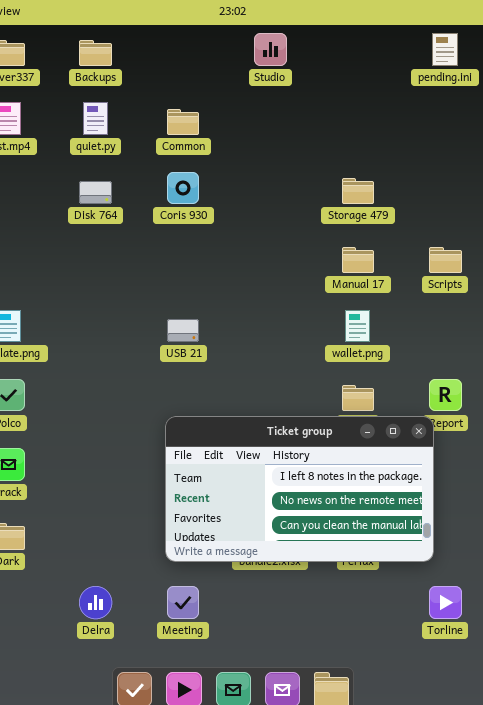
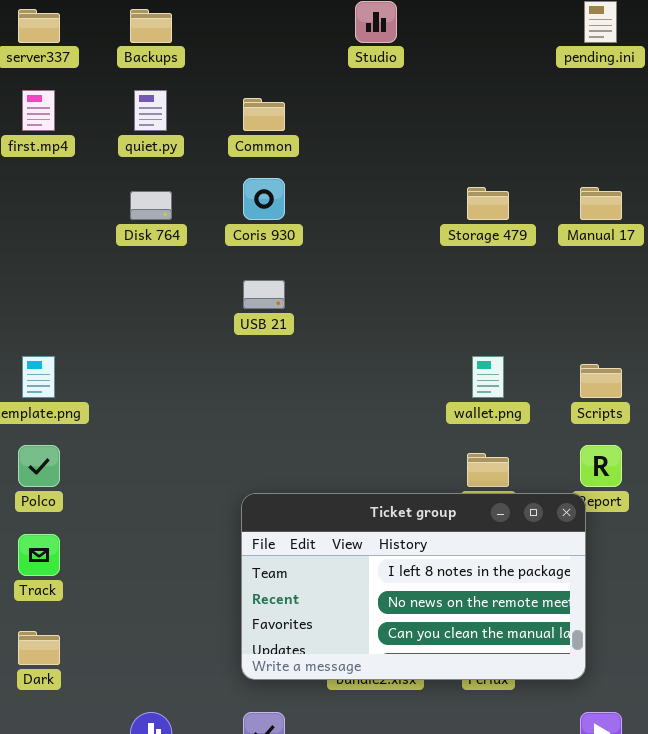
Manual 17: [342,247,374,273] -> [580,187,622,220], moved
Scripts: [429,247,462,273] -> [580,364,622,398], moved
USB 21: [167,319,199,342] -> [243,280,285,309], moved

